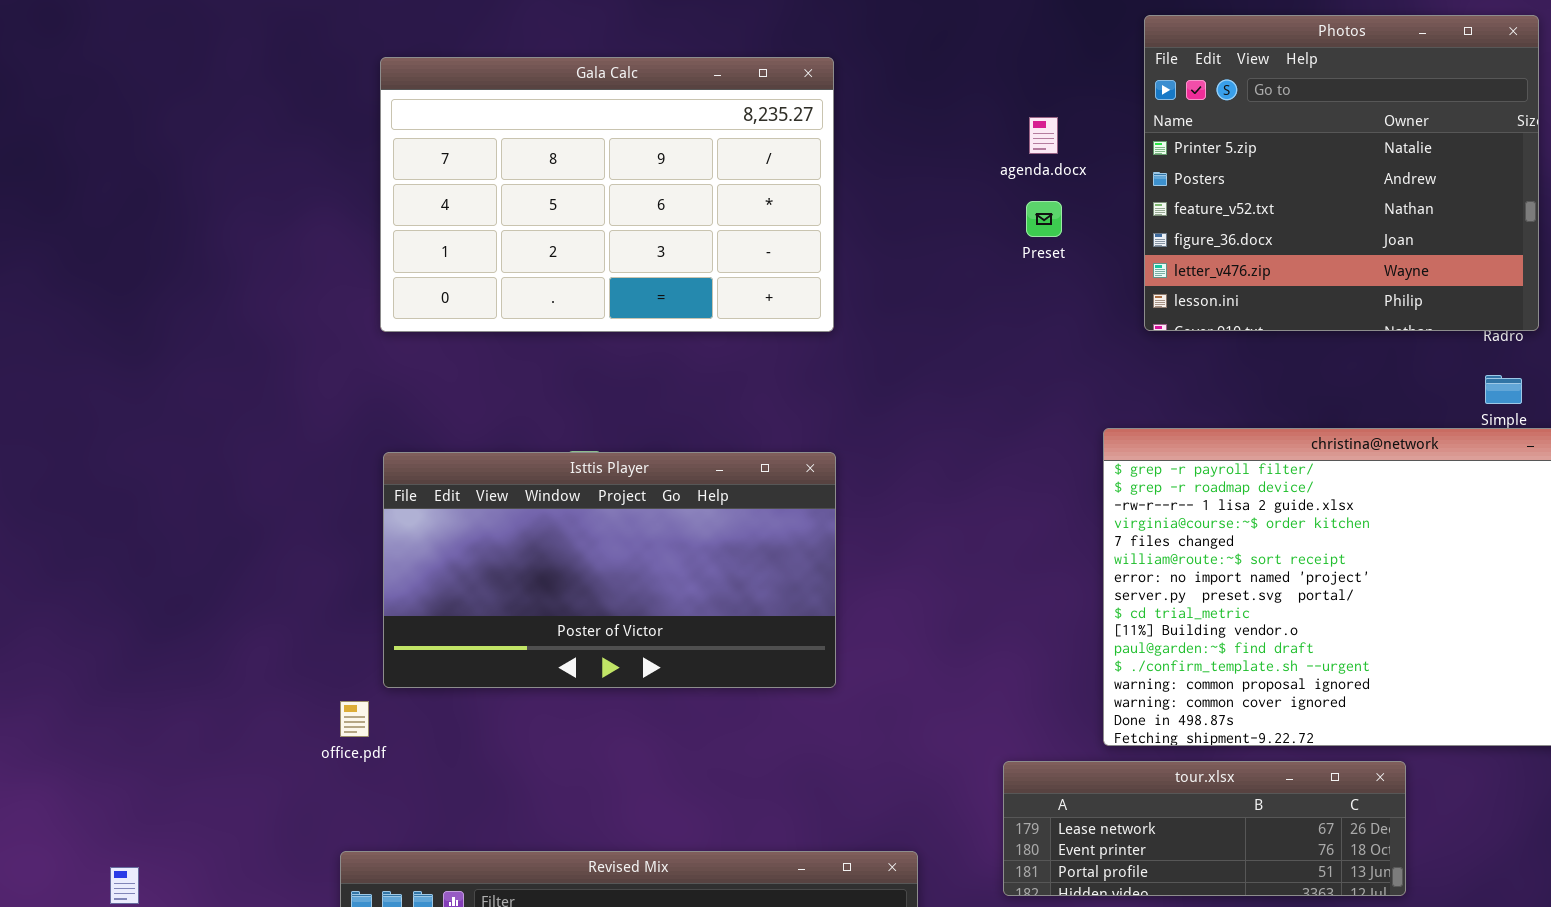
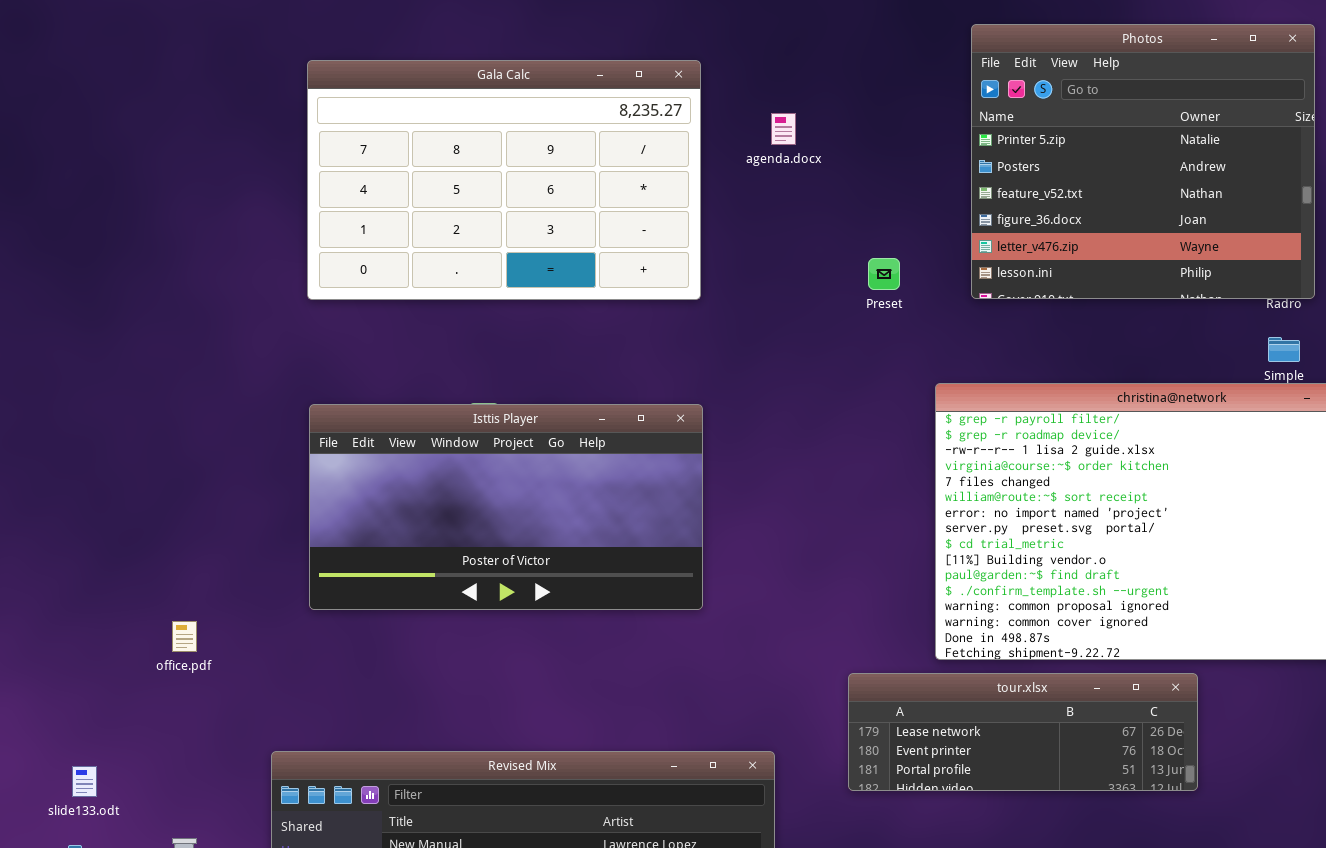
agenda.docx: [1029,117,1058,154] -> [771,113,796,145], moved
Preset: [1026,201,1062,237] -> [868,258,900,290], moved
office.pdf: [340,701,369,737] -> [172,621,197,652], moved

